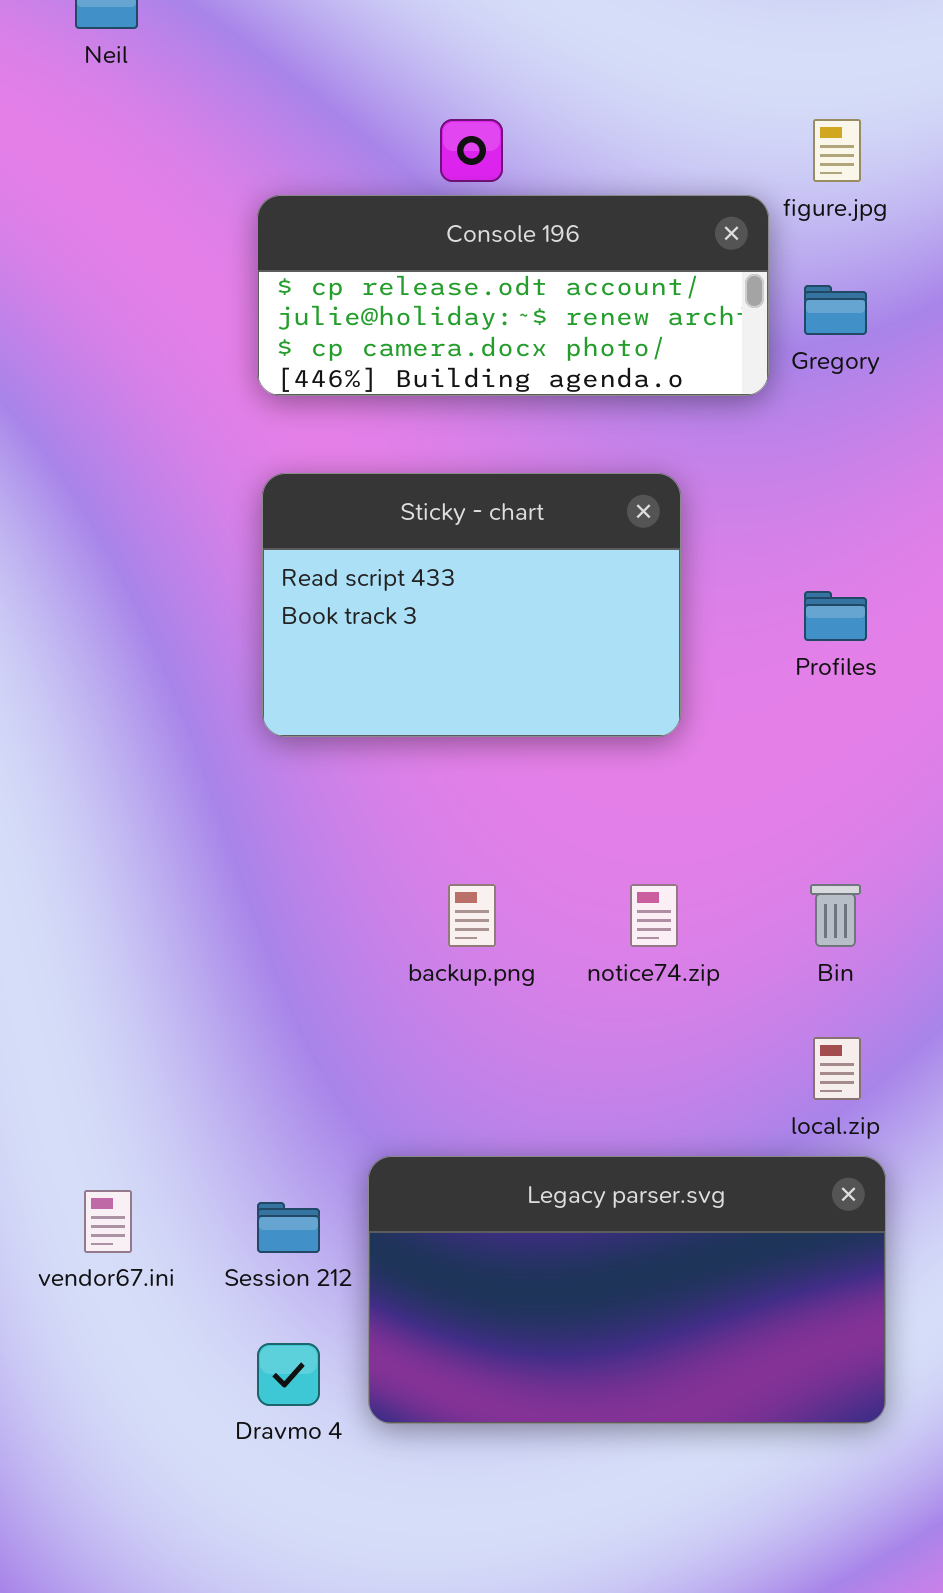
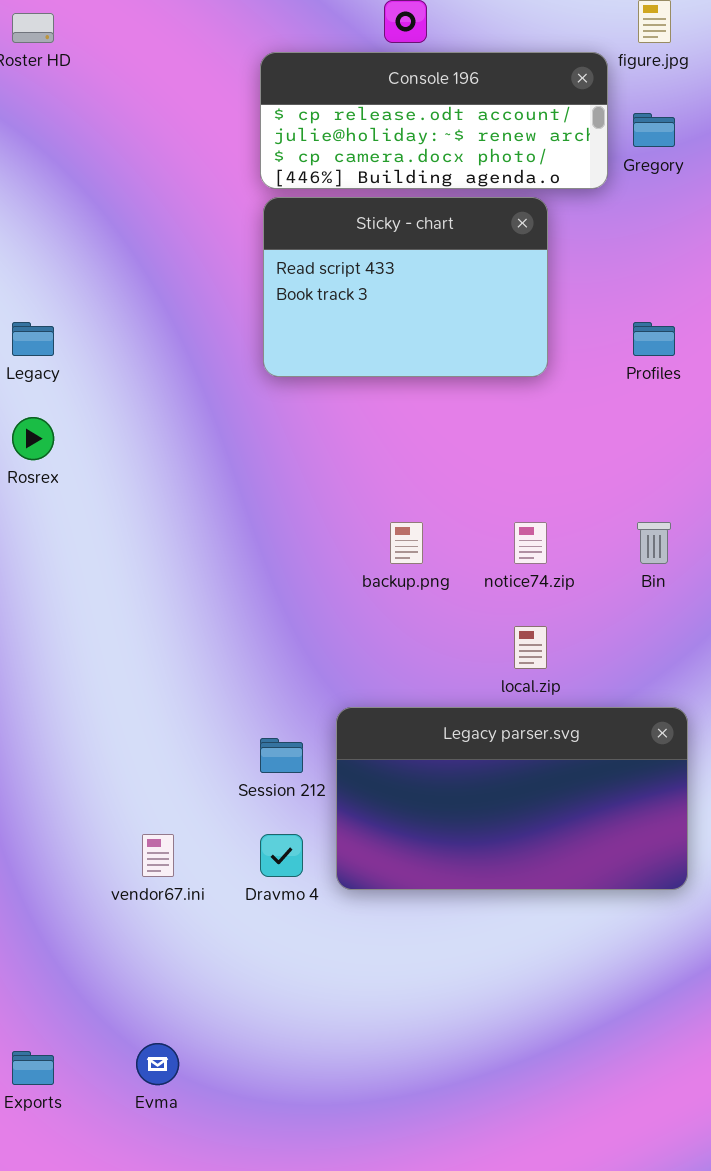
Sticky - chart: [262,473,681,737] -> [263,197,548,377], moved
local.zip: [813,1037,861,1100] -> [514,626,547,669], moved
vendor67.ini: [84,1190,132,1253] -> [142,834,174,877], moved

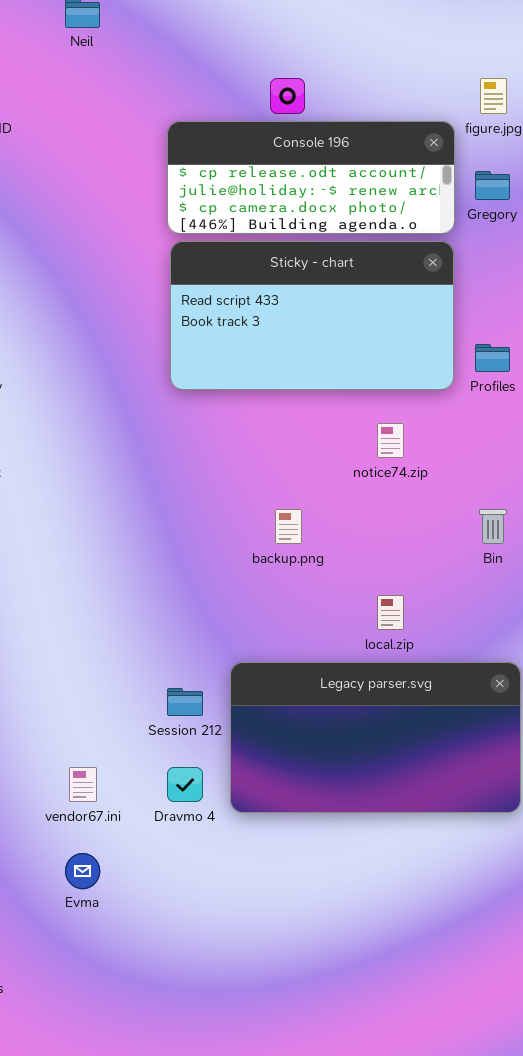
Sticky - chart: [263,197,548,377] -> [170,241,454,390], resized
notice74.zip: [514,522,547,564] -> [377,423,404,458], moved
Evma: [136,1043,179,1085] -> [65,853,100,889], moved

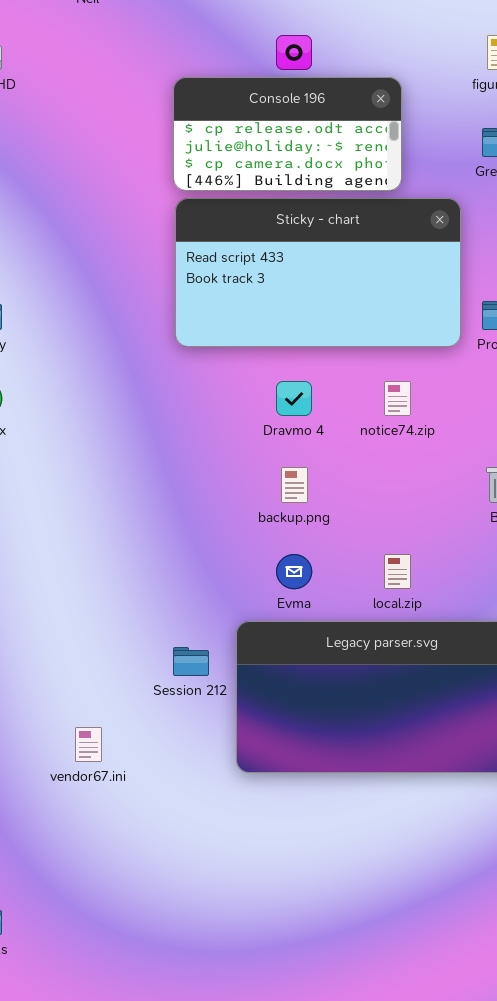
Console 196: [167,121,455,234] -> [173,77,402,191], resized
Dravmo 4: [167,767,203,802] -> [276,381,312,416], moved
Evma: [65,853,100,889] -> [276,554,312,589], moved

